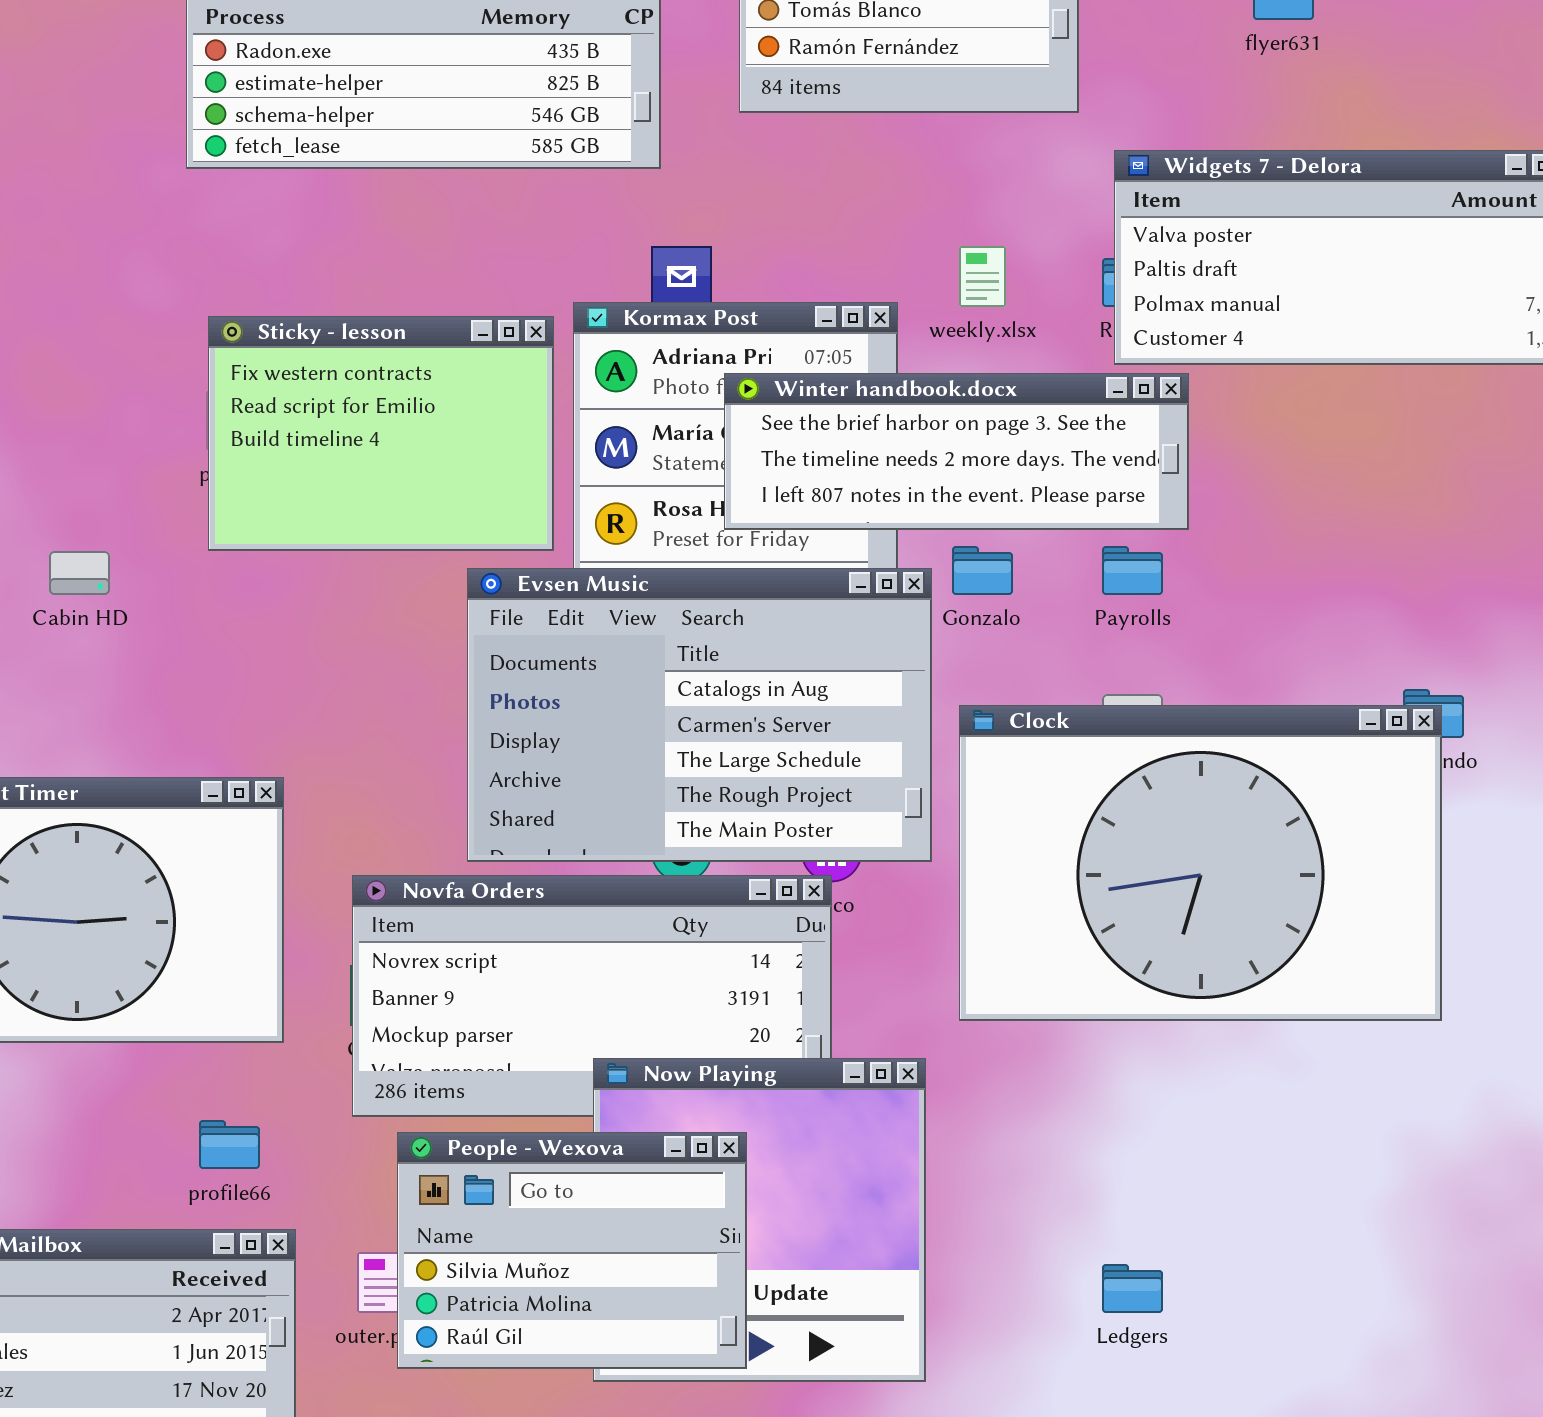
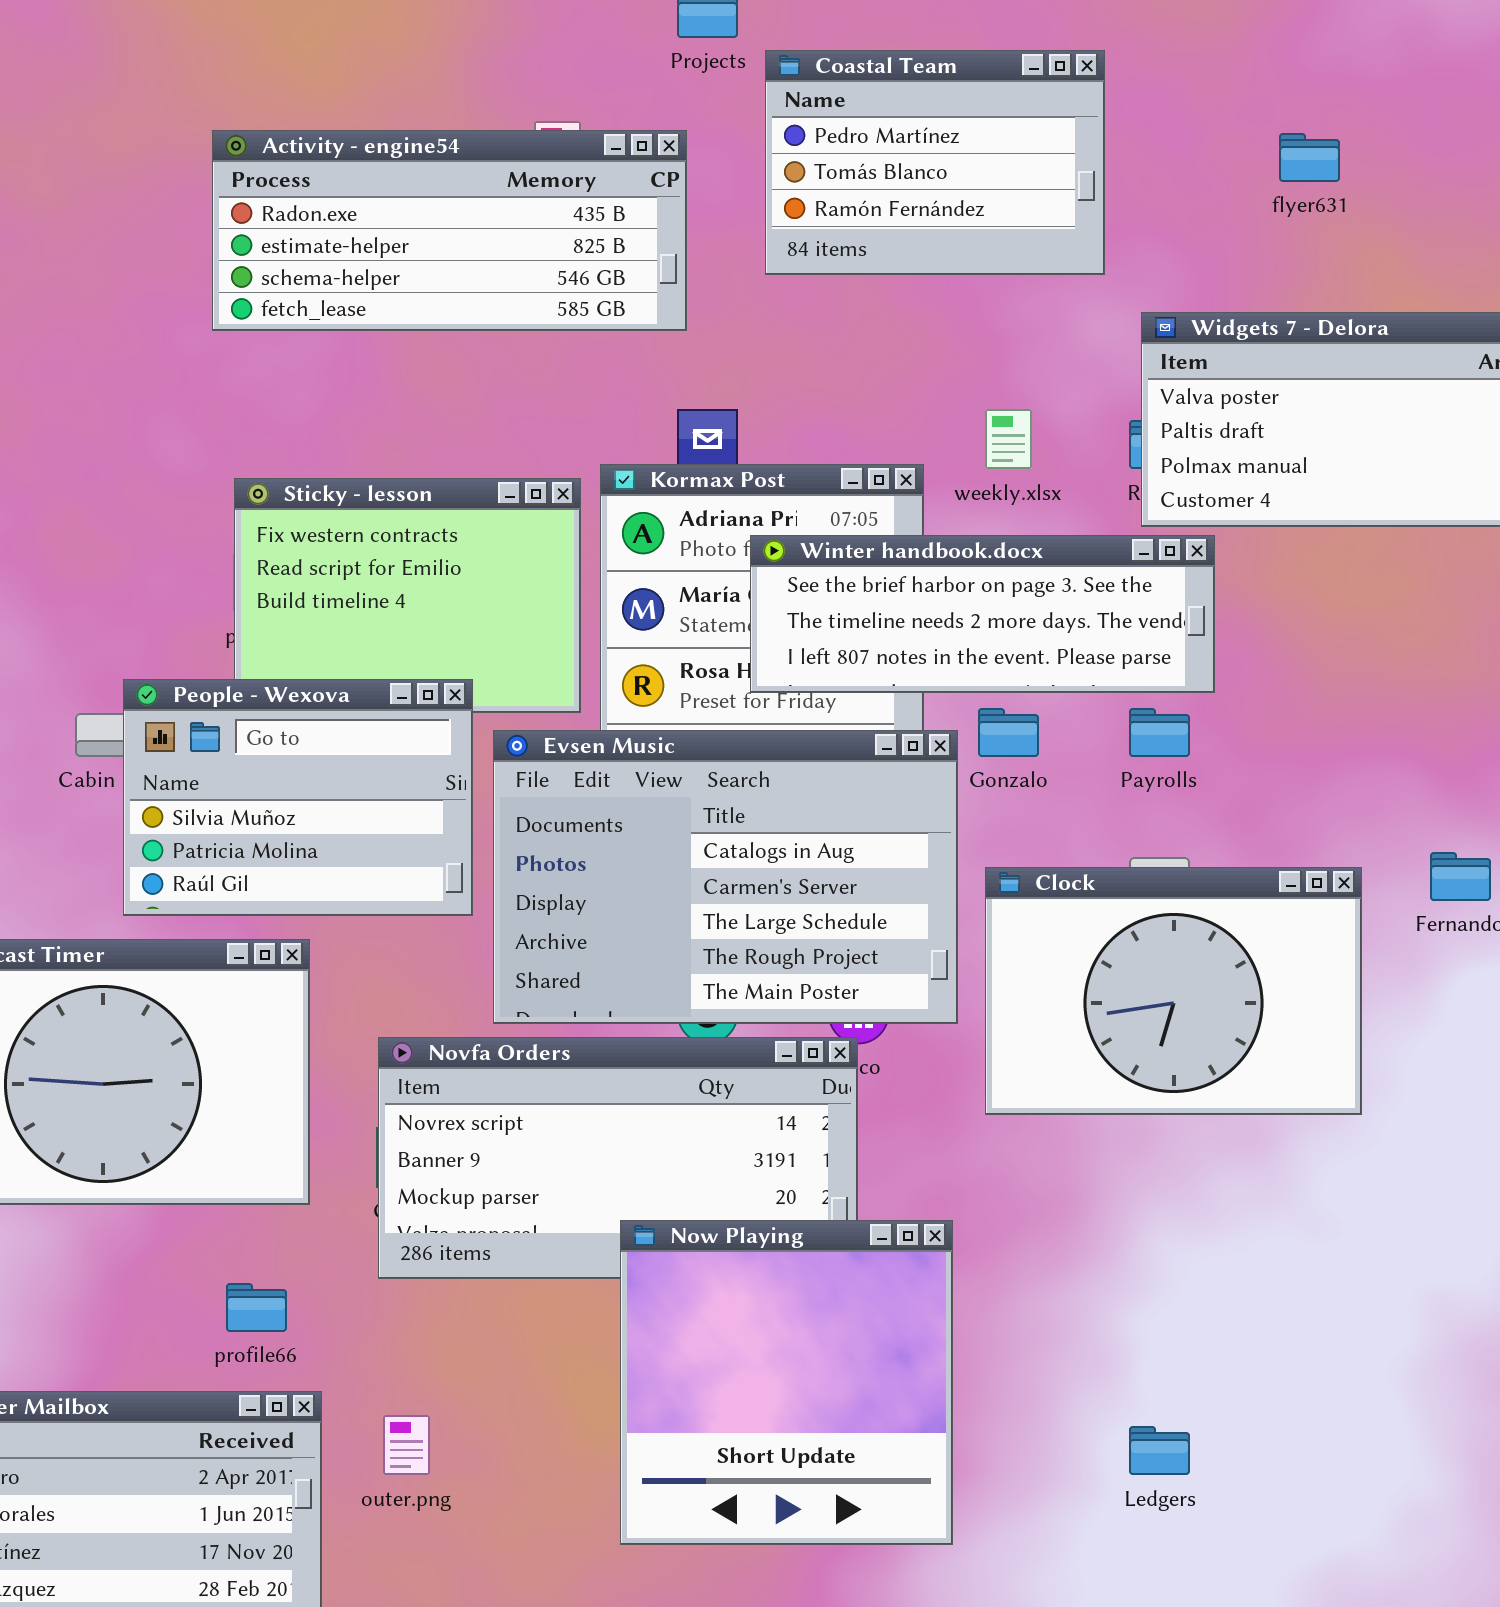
Clock: [959,705,1442,1021] -> [985,867,1362,1115], resized
People - Wexova: [397,1132,747,1369] -> [123,679,473,916], moved

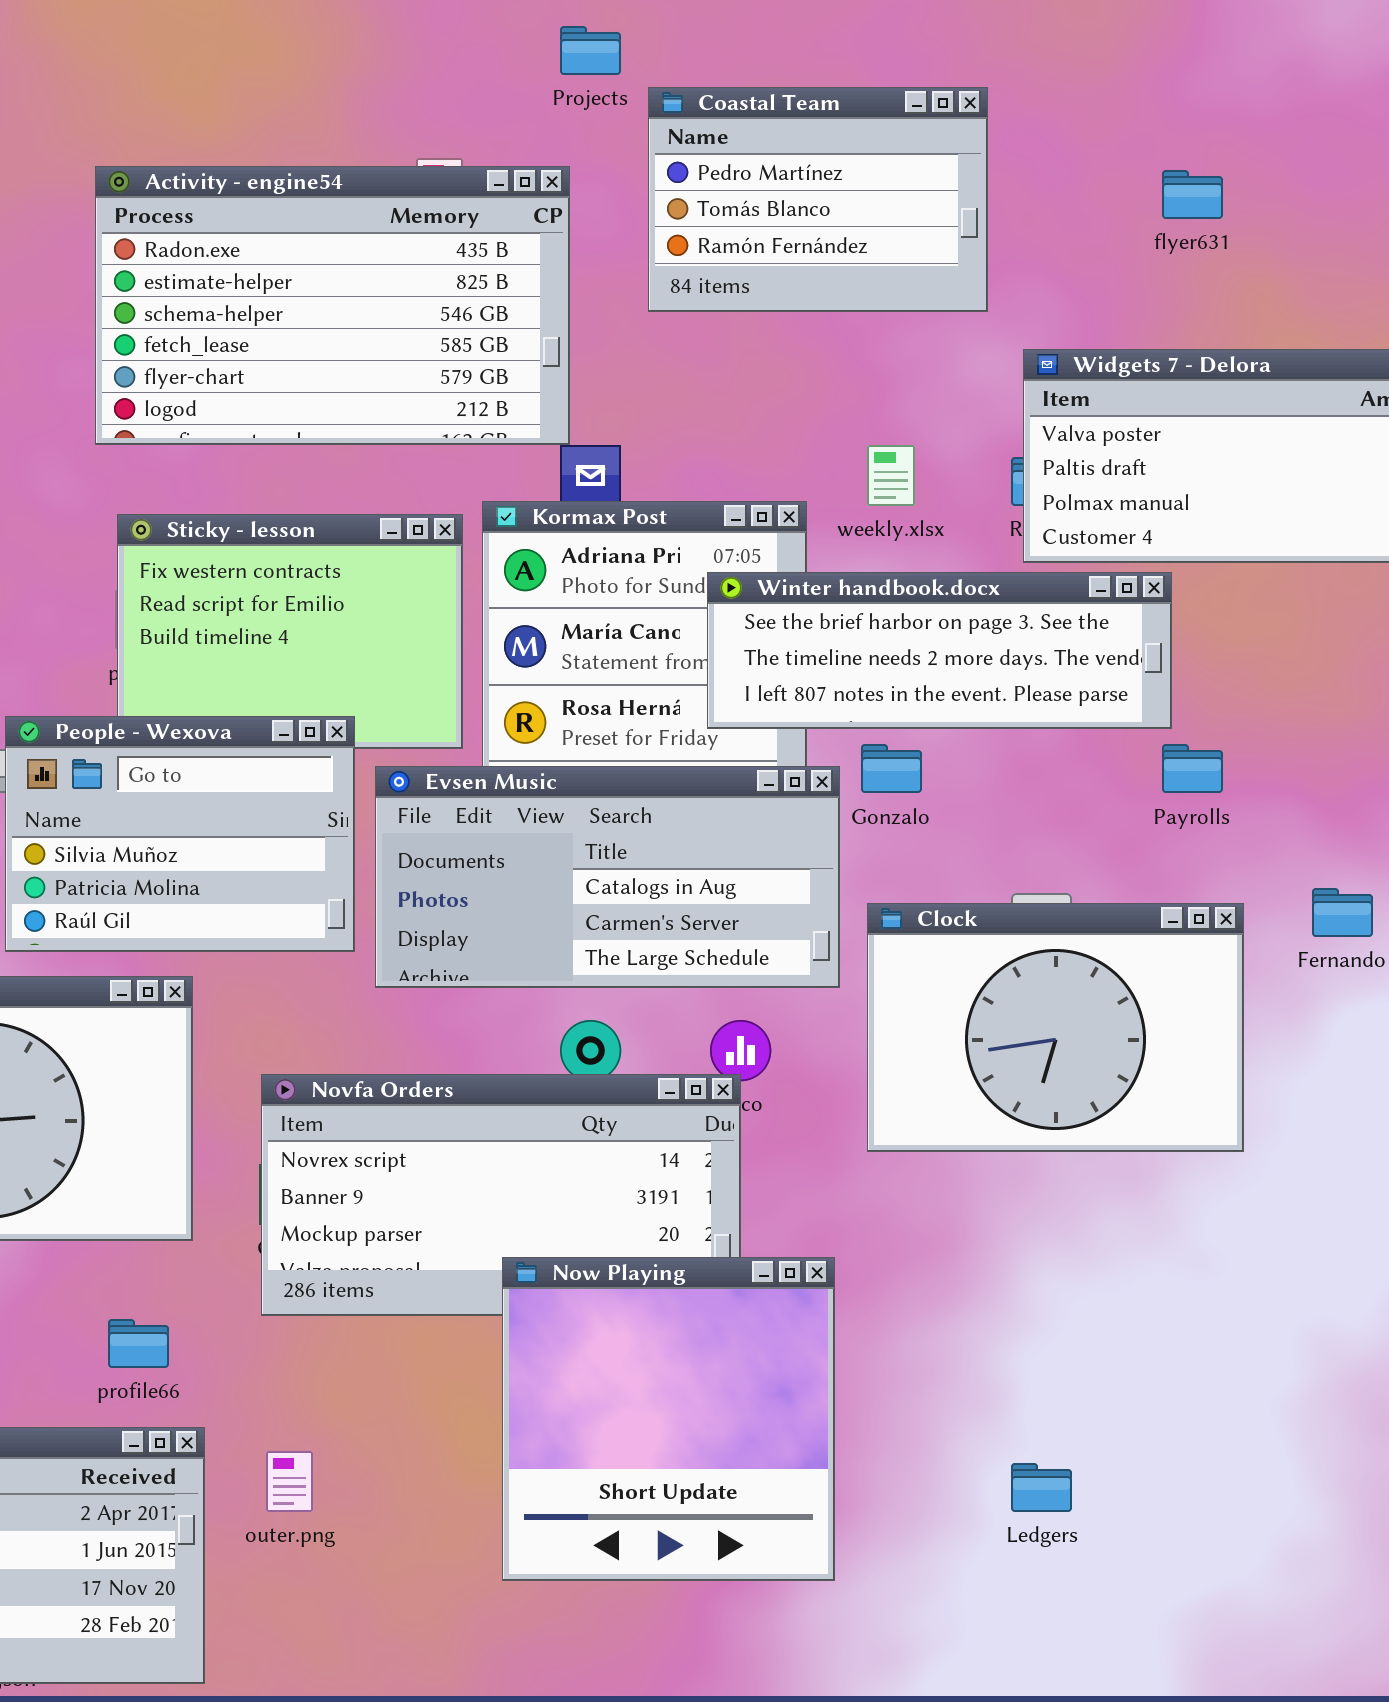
Activity - engine54: [212,130,687,331] -> [95,166,570,445], resized
Winter handbook.docx: [750,535,1215,693] -> [707,572,1172,729], moved
Payrolls: [1129,708,1190,757] -> [1162,744,1223,793], moved
Evsen Music: [493,730,958,1024] -> [375,766,840,988], resized

